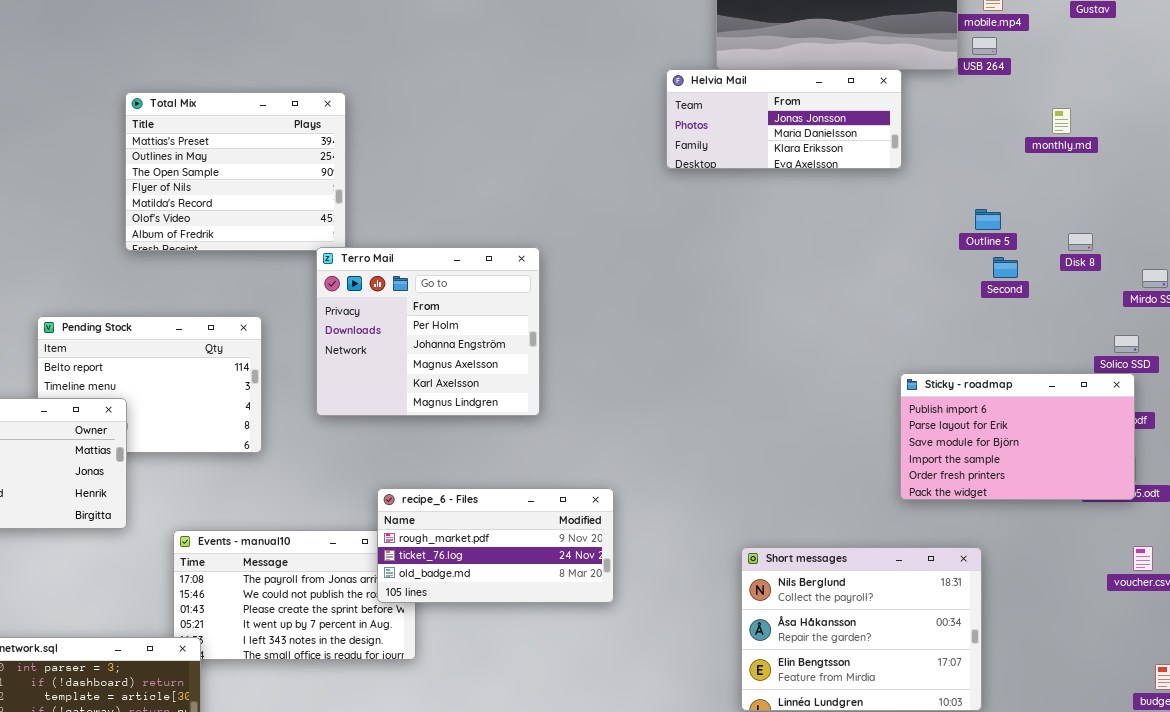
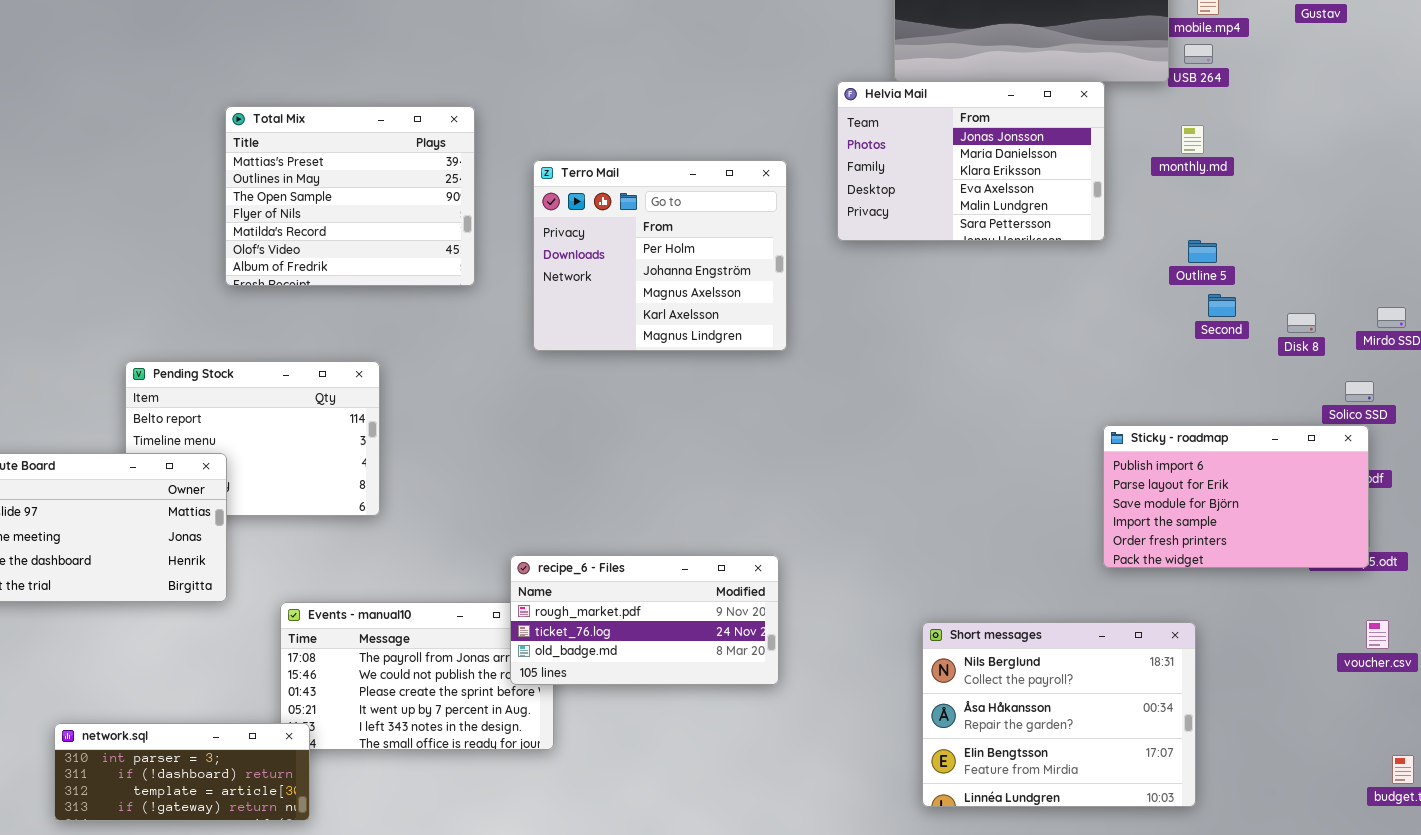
Helvia Mail: [666,69,902,169] -> [837,81,1105,241], resized
monthly.md: [1052,108,1071,134] -> [1181,125,1204,154], moved
Disk 8: [1068,233,1093,251] -> [1287,313,1316,333], moved
Terro Mail: [316,247,540,416] -> [533,160,787,351], moved

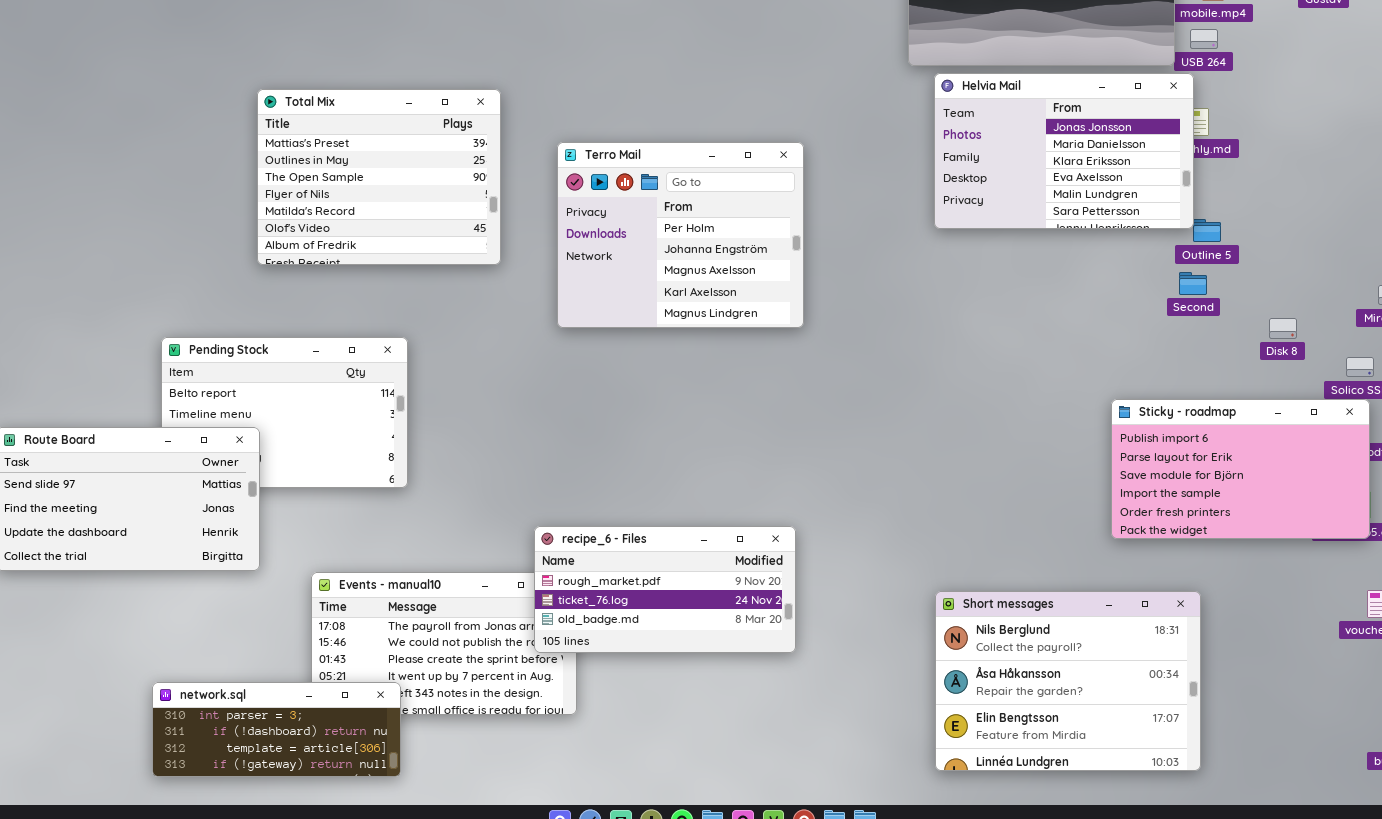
Helvia Mail: [837,81,1105,241] -> [934,73,1194,229], moved
Second: [1208,294,1236,317] -> [1179,272,1207,295], moved
Disk 8: [1287,313,1316,333] -> [1269,318,1297,339], moved
network.sql: [54,723,310,821] -> [152,682,401,777], moved

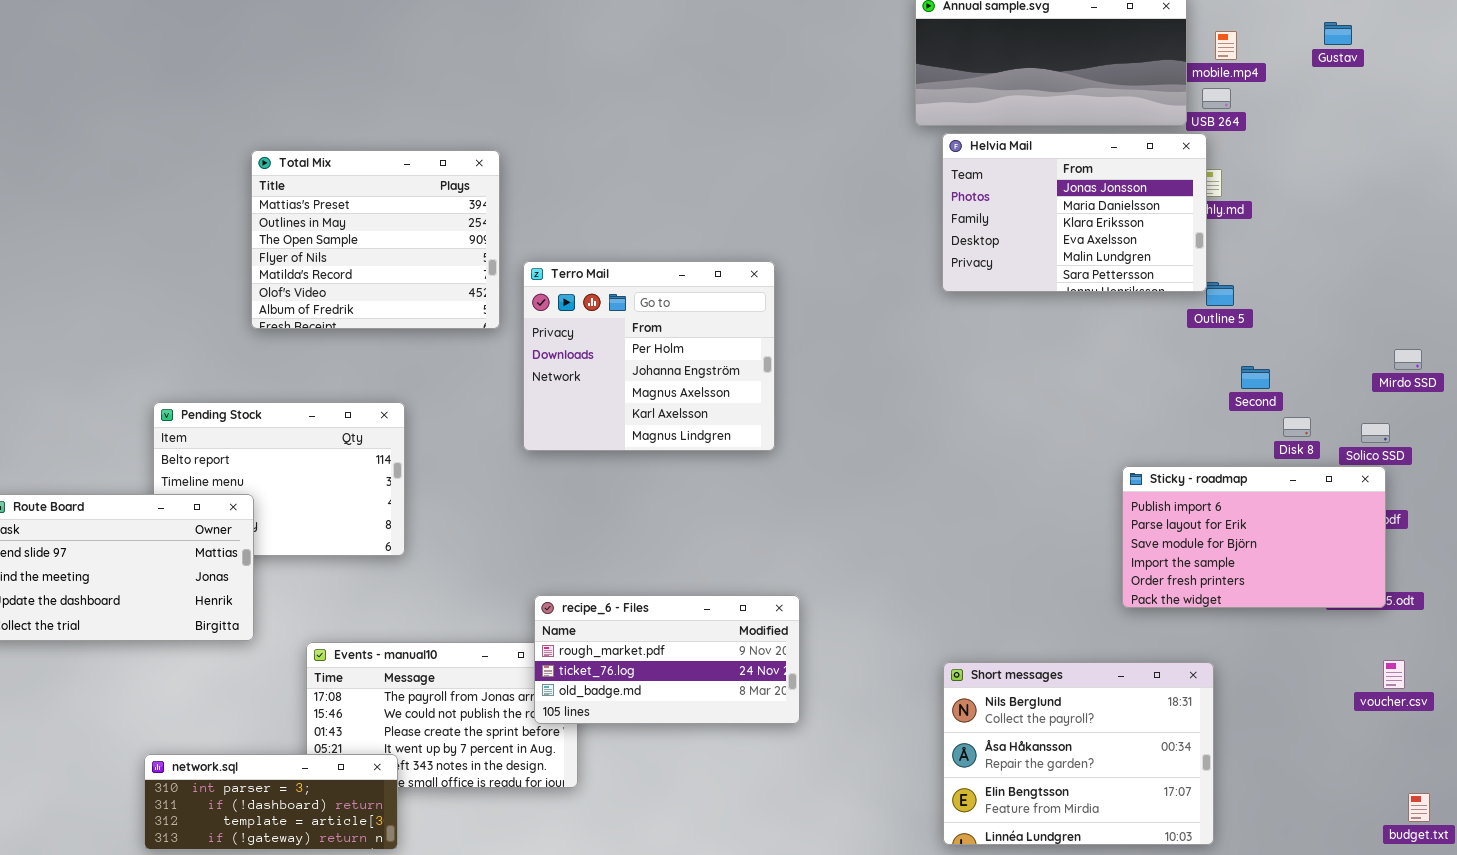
Terro Mail: [557,142,804,328] -> [523,261,775,451], moved
Second: [1179,272,1207,295] -> [1241,366,1270,389], moved
Disk 8: [1269,318,1297,339] -> [1283,417,1311,437], moved

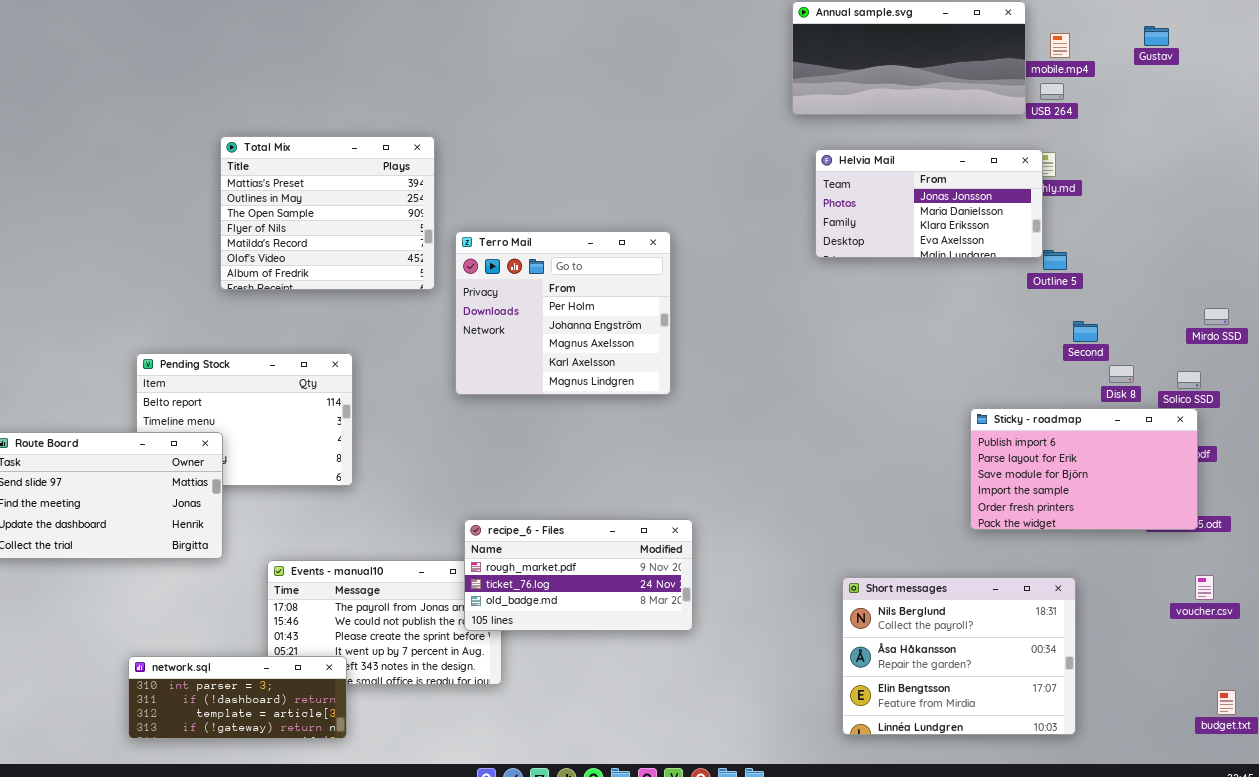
Helvia Mail: [942,133,1207,292] -> [815,149,1043,258], resized
Short messages: [943,662,1214,845] -> [842,577,1076,735], moved

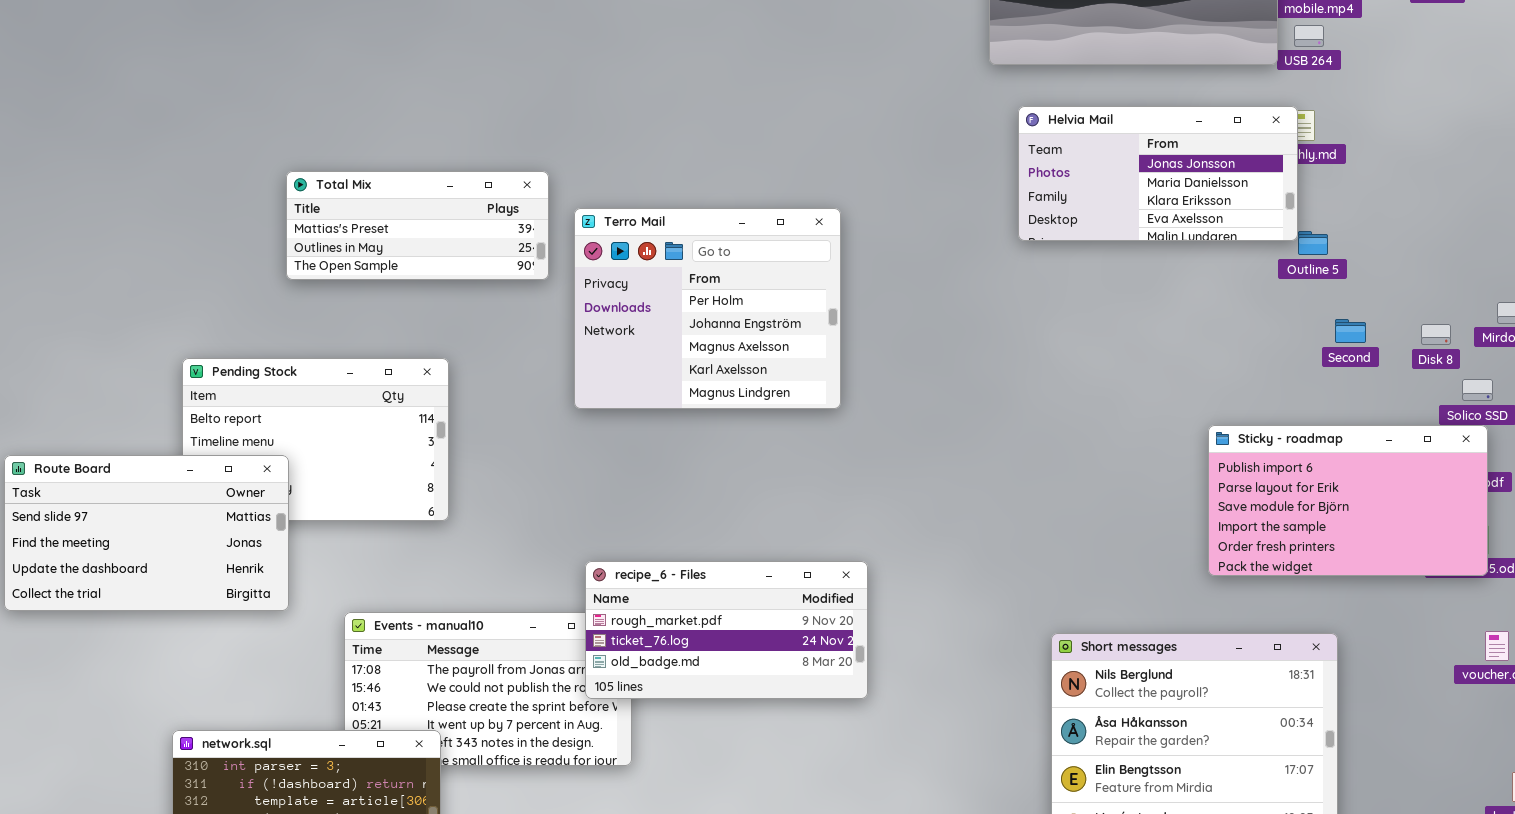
Total Mix: [220,136,435,290] -> [286,171,549,280], resized
Disk 8: [1109,365,1134,383] -> [1421,324,1451,345], moved

